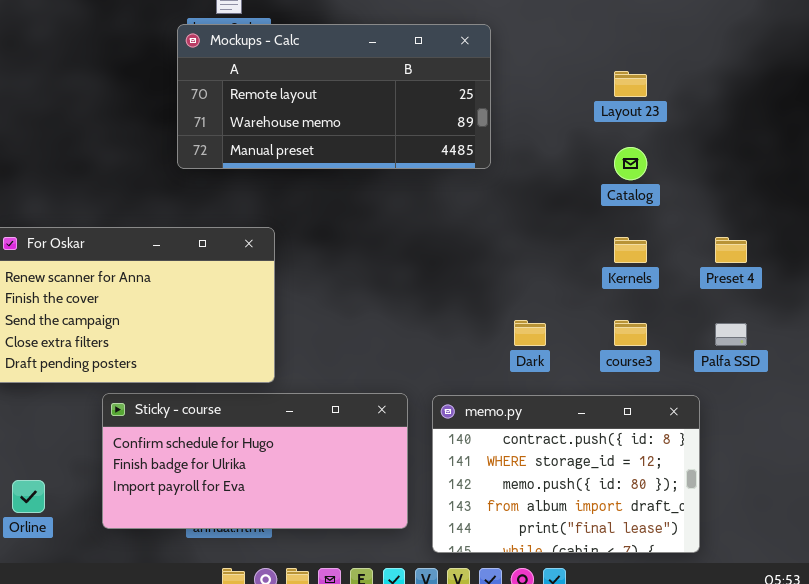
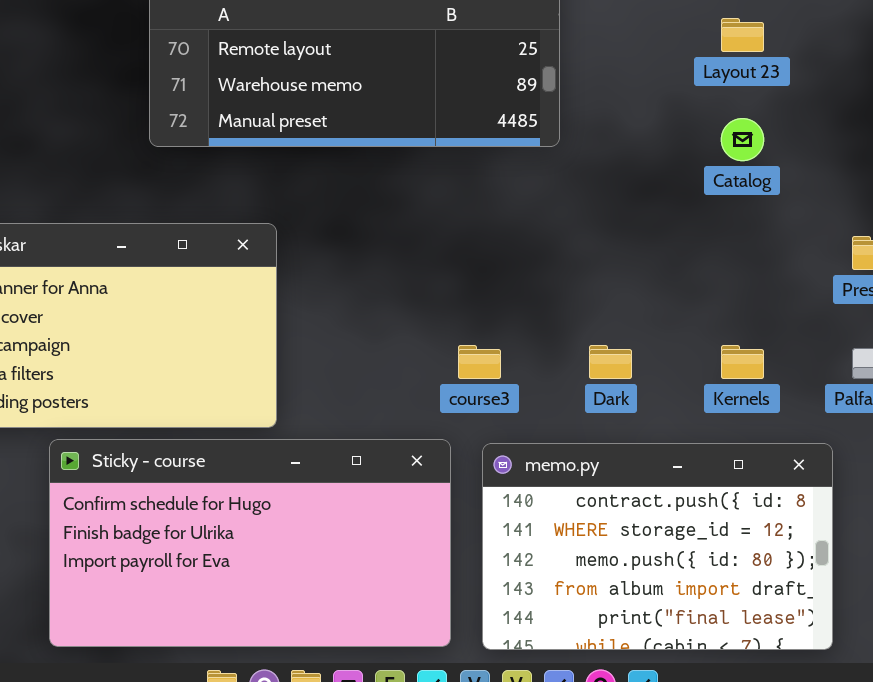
Kernels: [614,237,647,263] -> [721,345,764,379], moved
course3: [614,320,647,346] -> [458,345,501,379], moved
Sticky - course: [102,393,408,529] -> [49,439,451,647], resized

